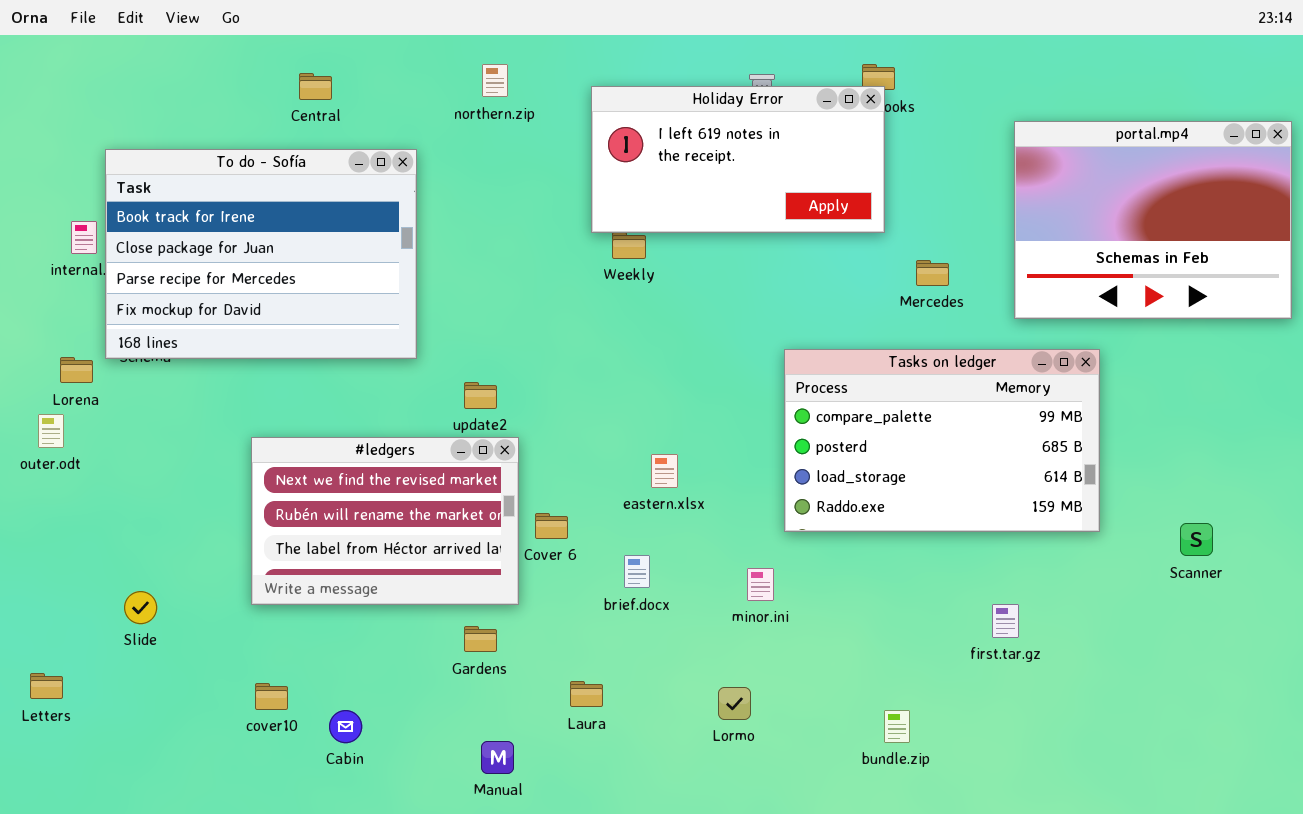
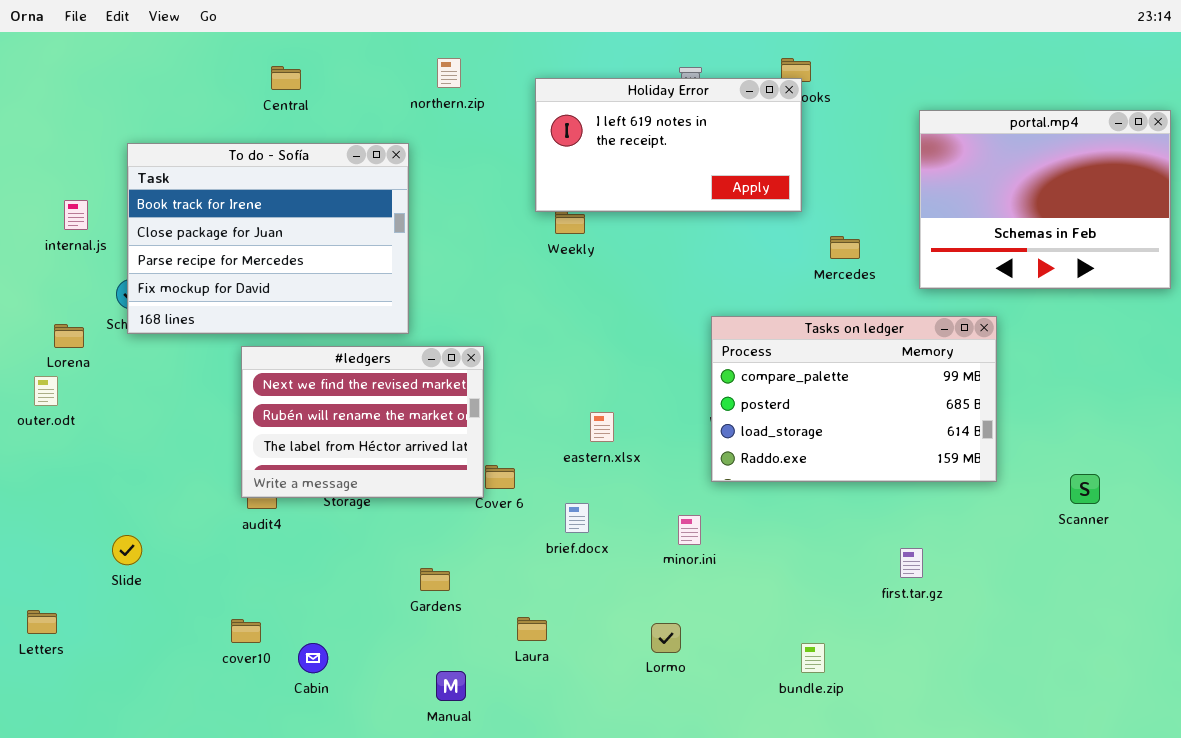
To do - Sofía: [105,149,417,359] -> [127,143,409,334], moved
#ledgers: [251,437,519,605] -> [241,346,484,498], moved

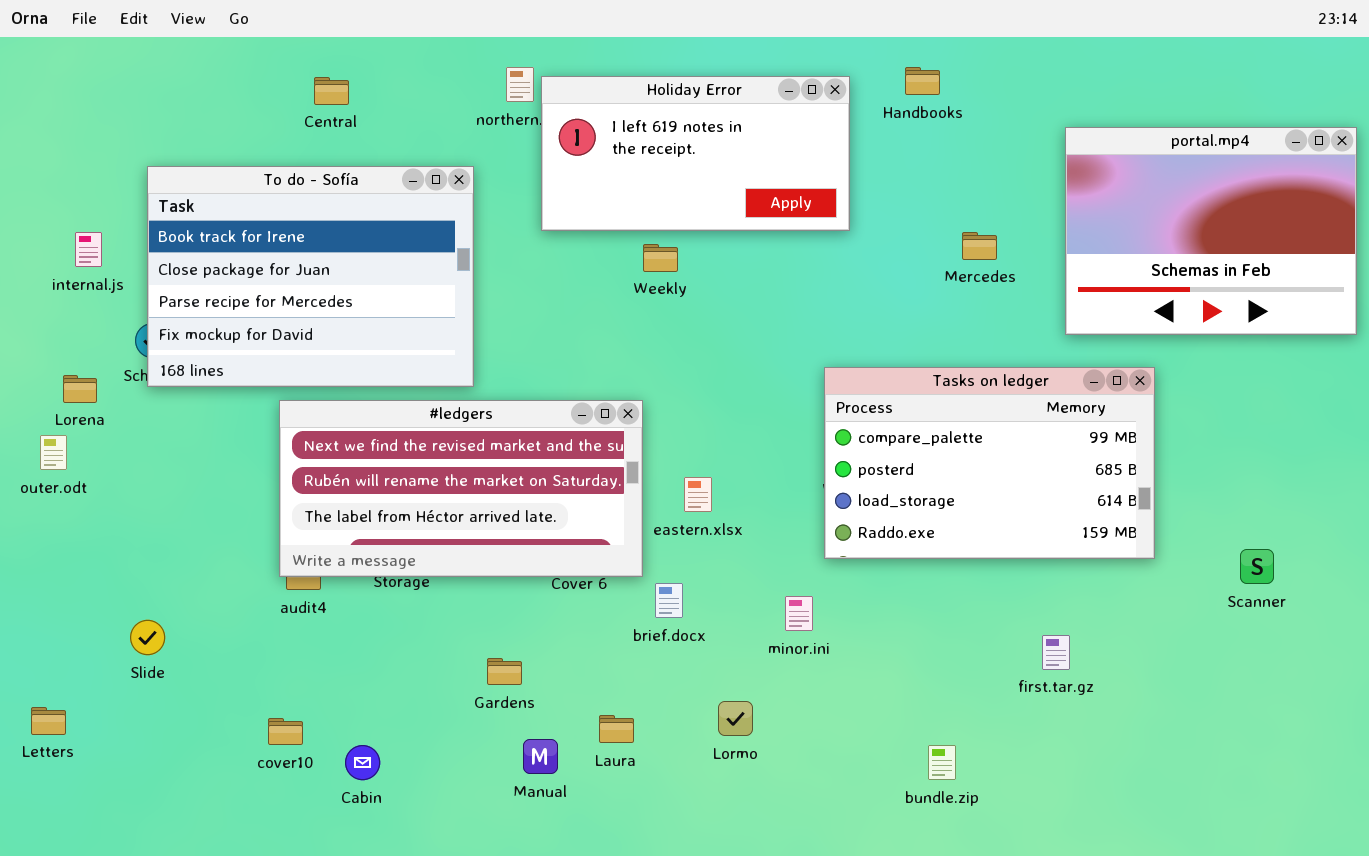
Holiday Error: [535,78,802,212] -> [541,76,850,231], moved
Mercedes: [830,236,860,259] -> [962,232,997,260], moved
#ledgers: [241,346,484,498] -> [279,400,643,577], resized
Lormo: [651,623,681,653] -> [718,701,753,736], moved
Manual: [436,671,466,701] -> [523,739,558,774], moved

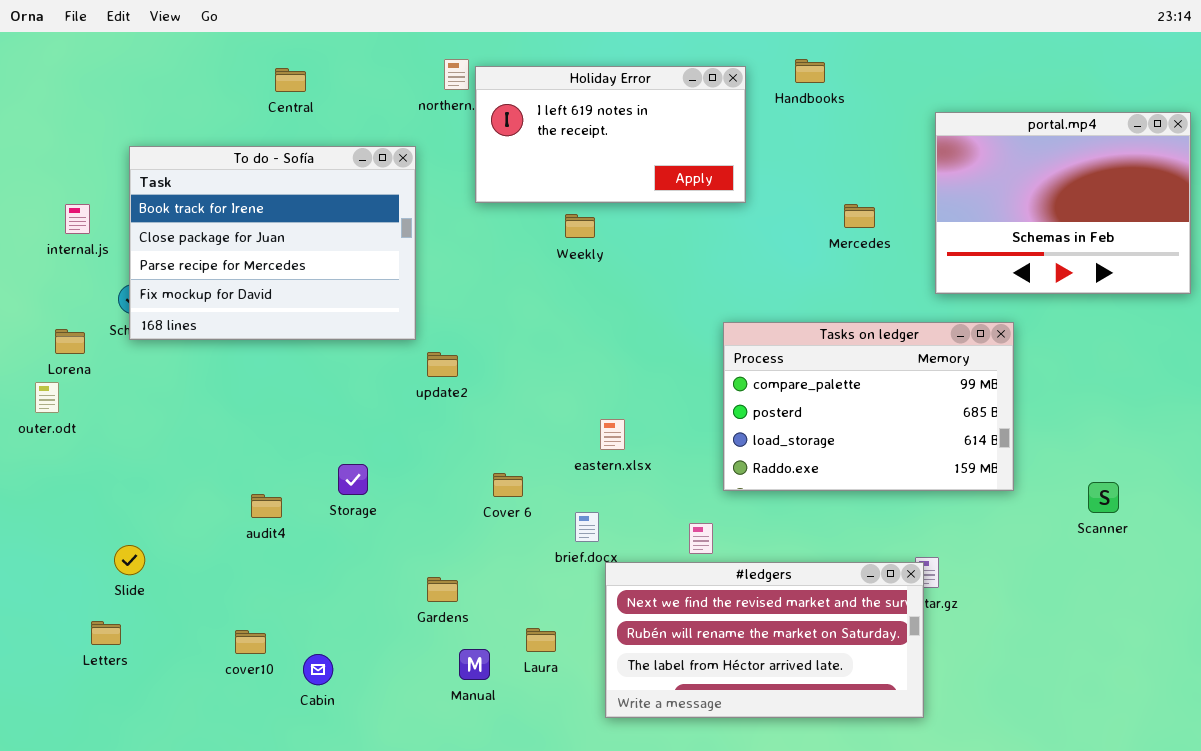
#ledgers: [279,400,643,577] -> [605,562,924,718], moved
Letters: [31,707,66,735] -> [91,621,121,645], moved

